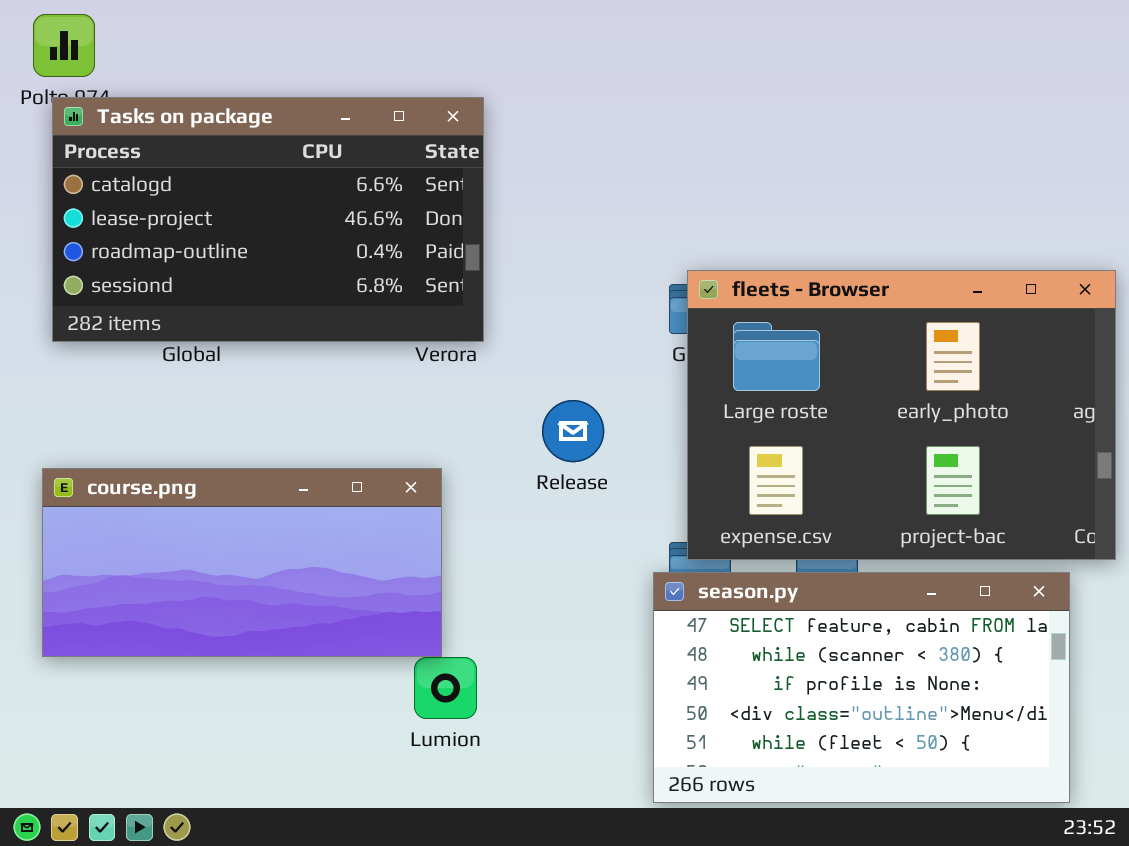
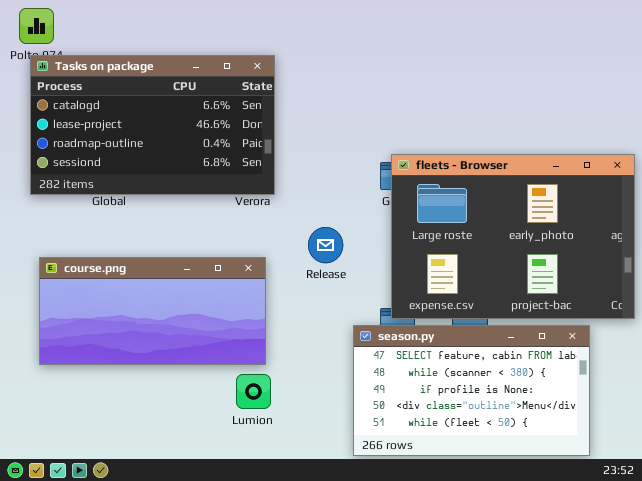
course.png: [42,468,442,657] -> [39,257,266,365], moved
season.py: [653,572,1070,803] -> [353,325,590,456], moved

